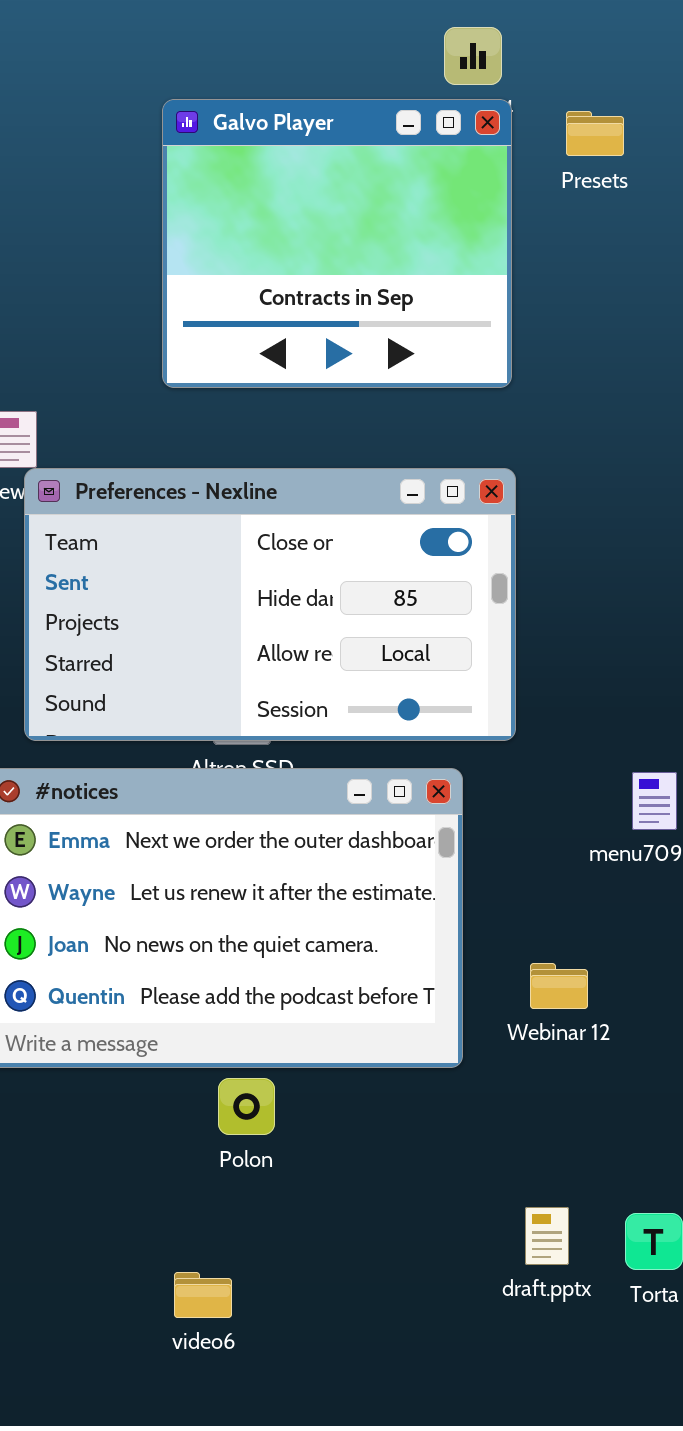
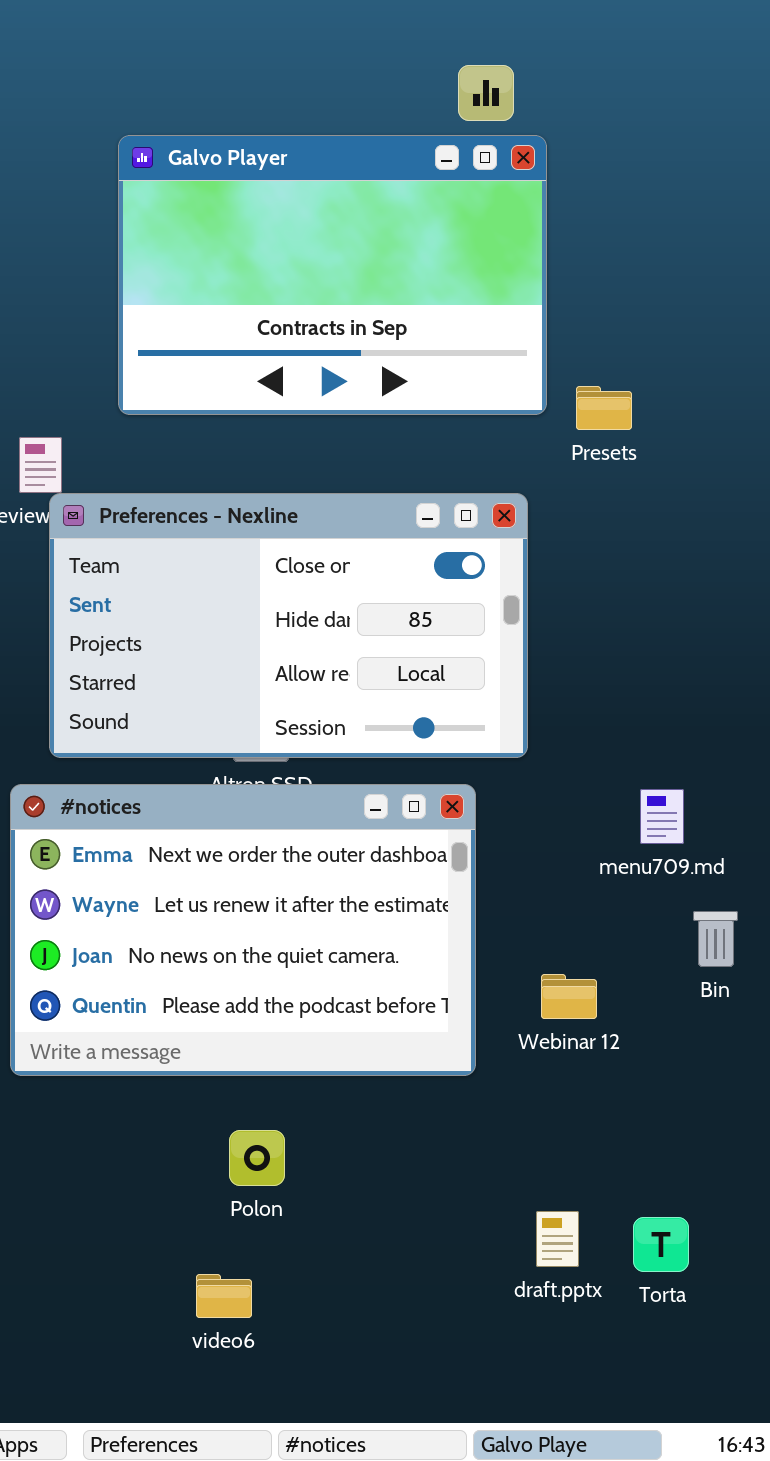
Galvo Player: [162,99,512,388] -> [118,135,547,415], moved, resized
Presets: [566,111,624,156] -> [576,386,632,430], moved
Polon: [218,1078,275,1135] -> [229,1130,285,1186], moved

